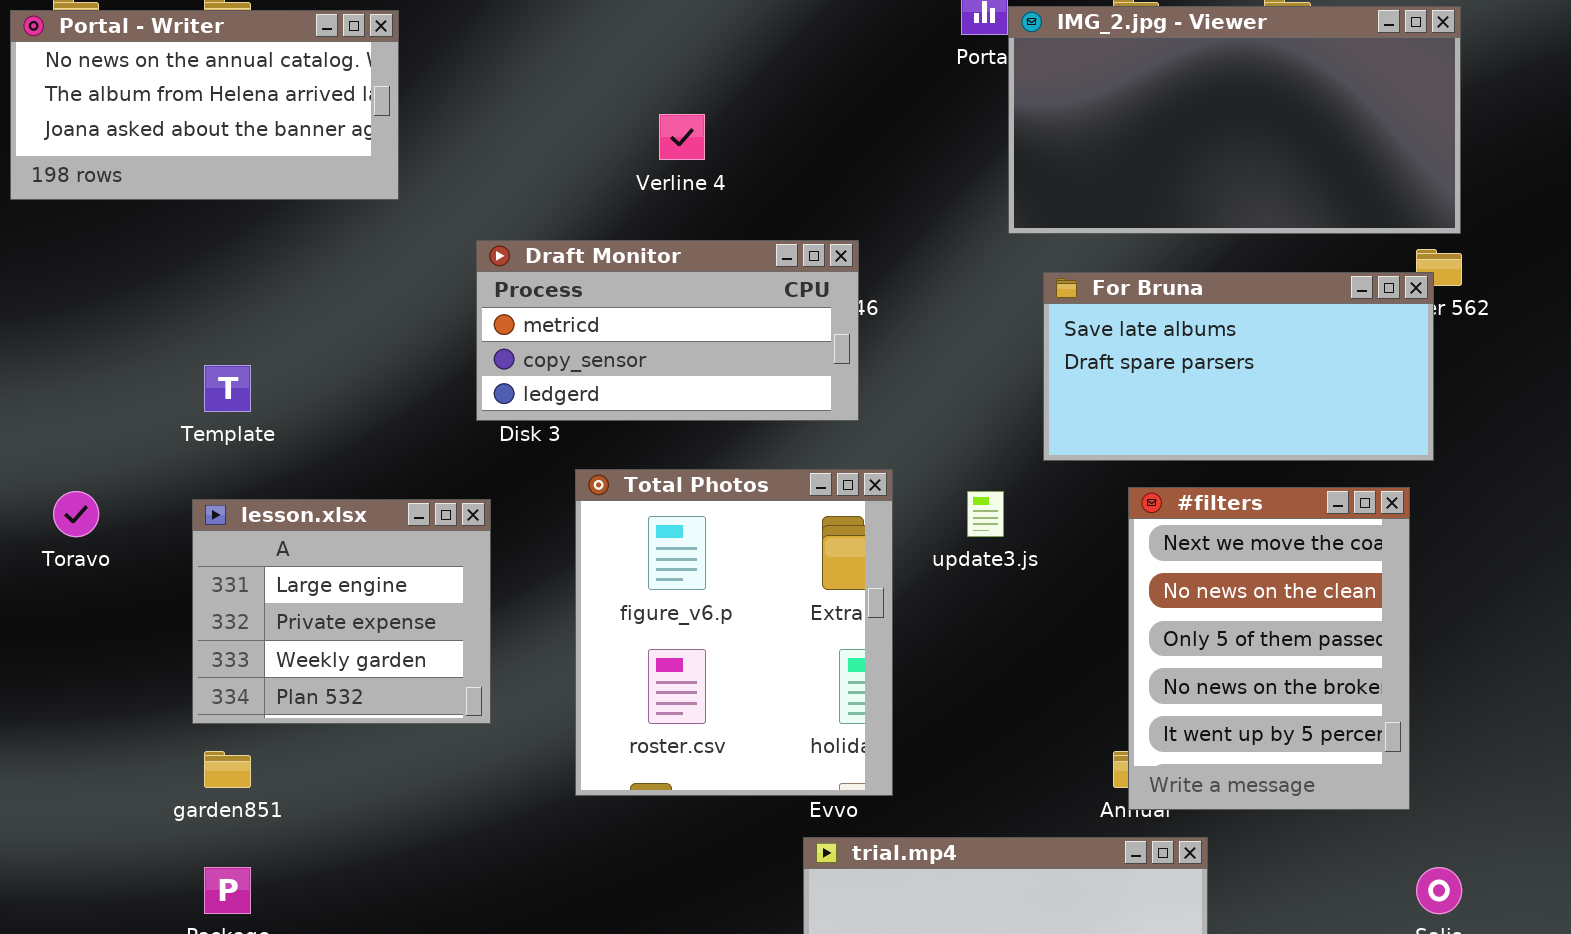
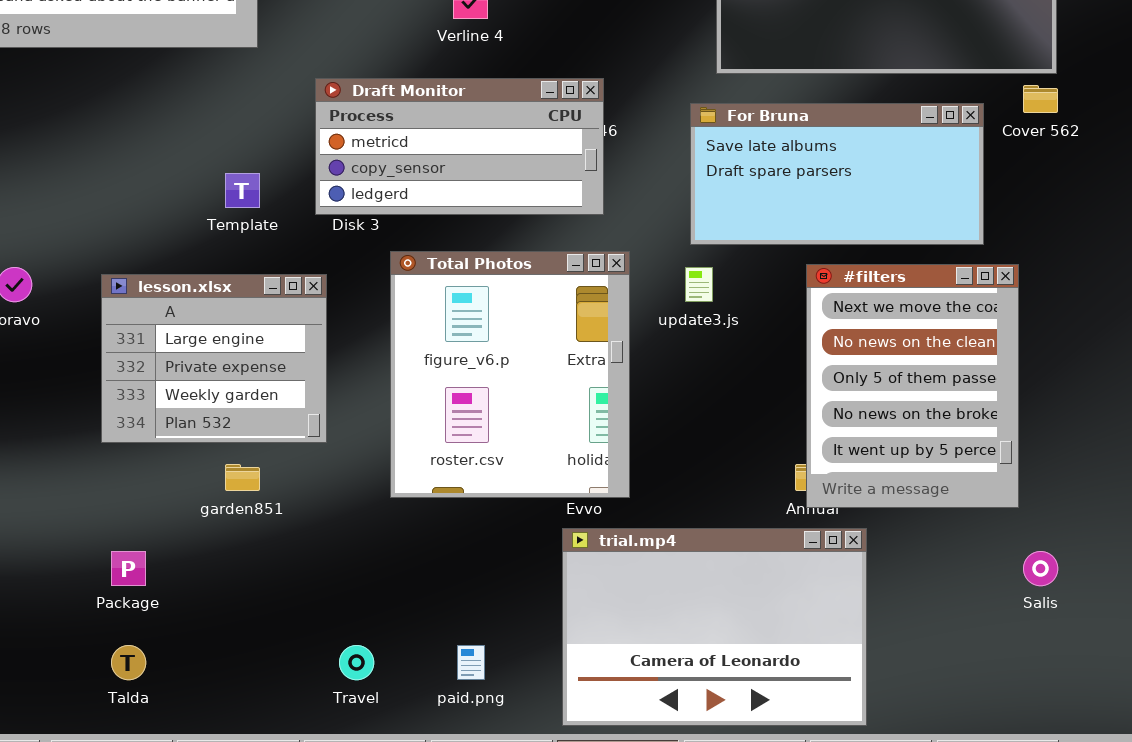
For Bruna: [1043,272,1434,461] -> [690,103,984,245], moved
Template: [204,365,251,412] -> [225,173,260,208], moved
garden851: [204,751,251,788] -> [225,464,260,491], moved

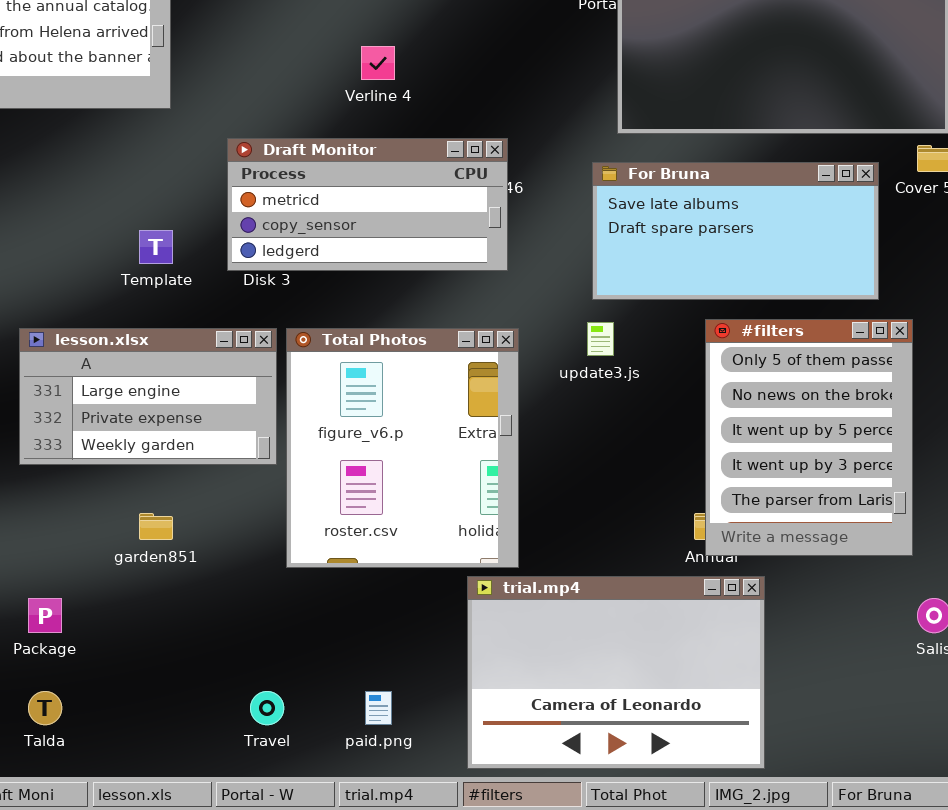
Total Photos: [390,251,630,498] -> [286,328,519,568], moved
#filters: [806,264,1019,508] -> [705,319,913,556], scrolled down 2 rows
lesson.xlsx: [101,274,327,443] -> [19,328,277,465], resized

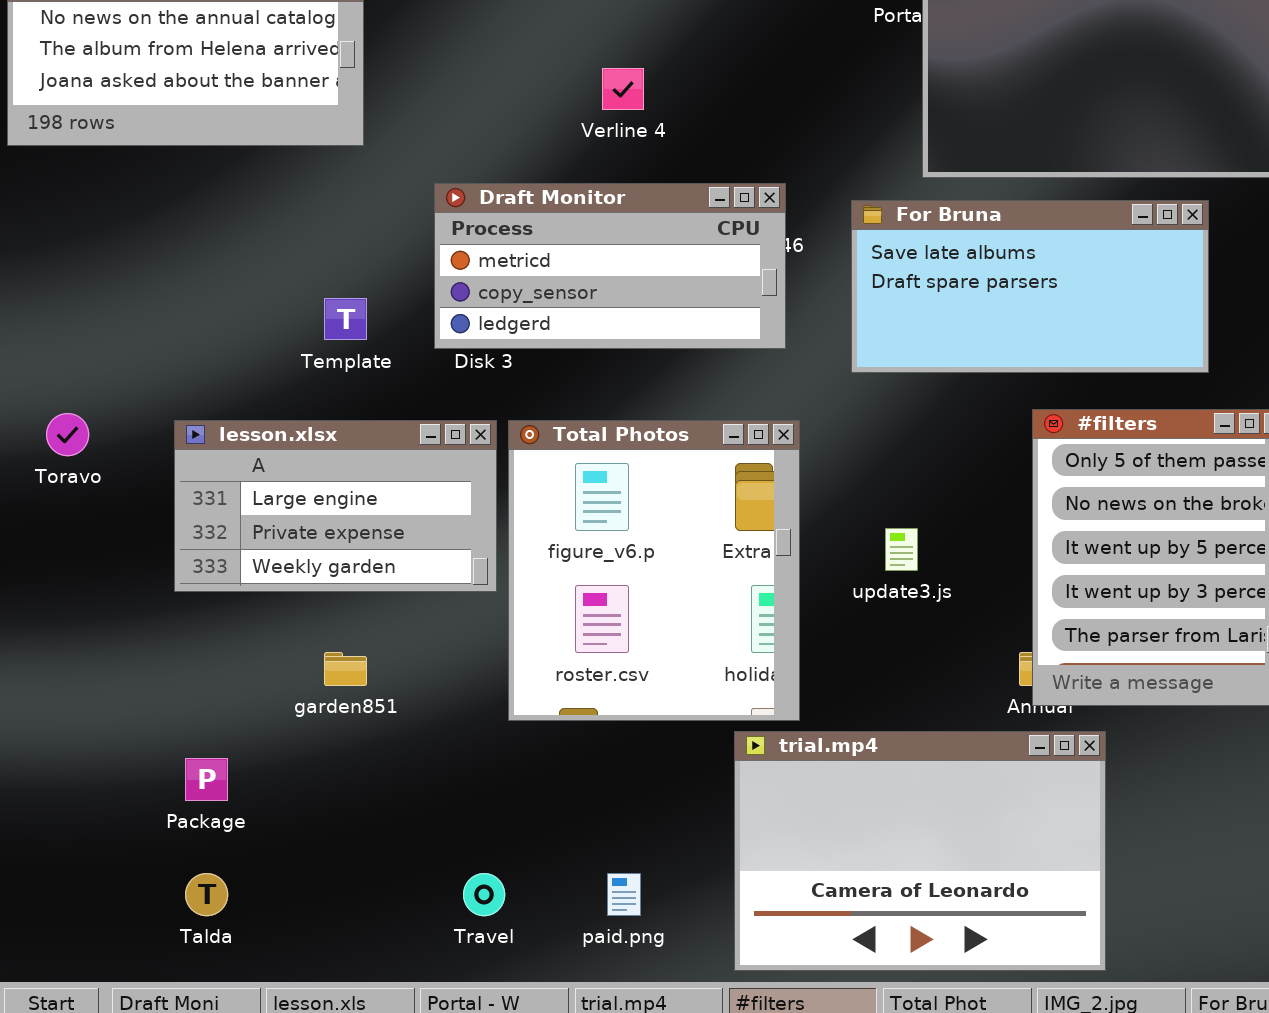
For Bruna: [592,162,879,300] -> [851,200,1209,373], moved
update3.js: [587,322,614,356] -> [885,528,918,571], moved

